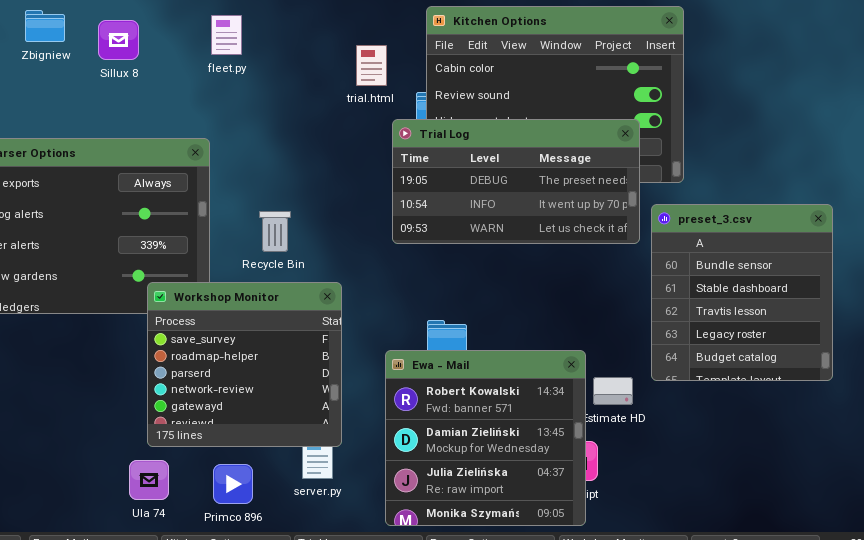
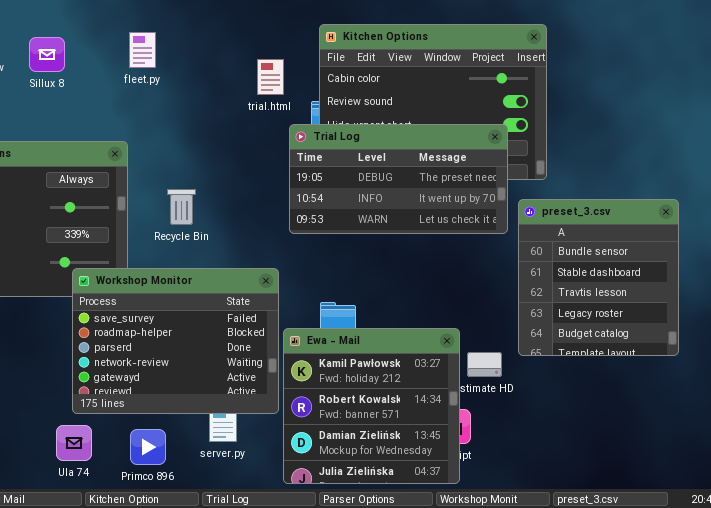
Recycle Bin: [259,211,291,252] -> [167,189,196,225], moved
Workshop Monitor: [147,282,342,447] -> [72,268,279,414], resized
Ewa - Mail: [385,350,586,526] -> [283,328,460,484], scrolled up 1 row

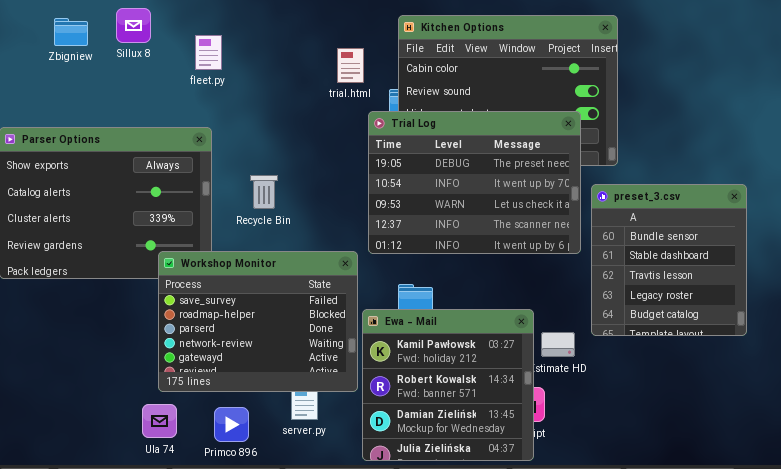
fleet.py: [129,32,156,68] -> [195,35,222,70], moved
Sillux 8: [29,37,65,72] -> [116,8,151,43], moved
Trial Log: [289,124,508,234] -> [368,111,581,254], resized

